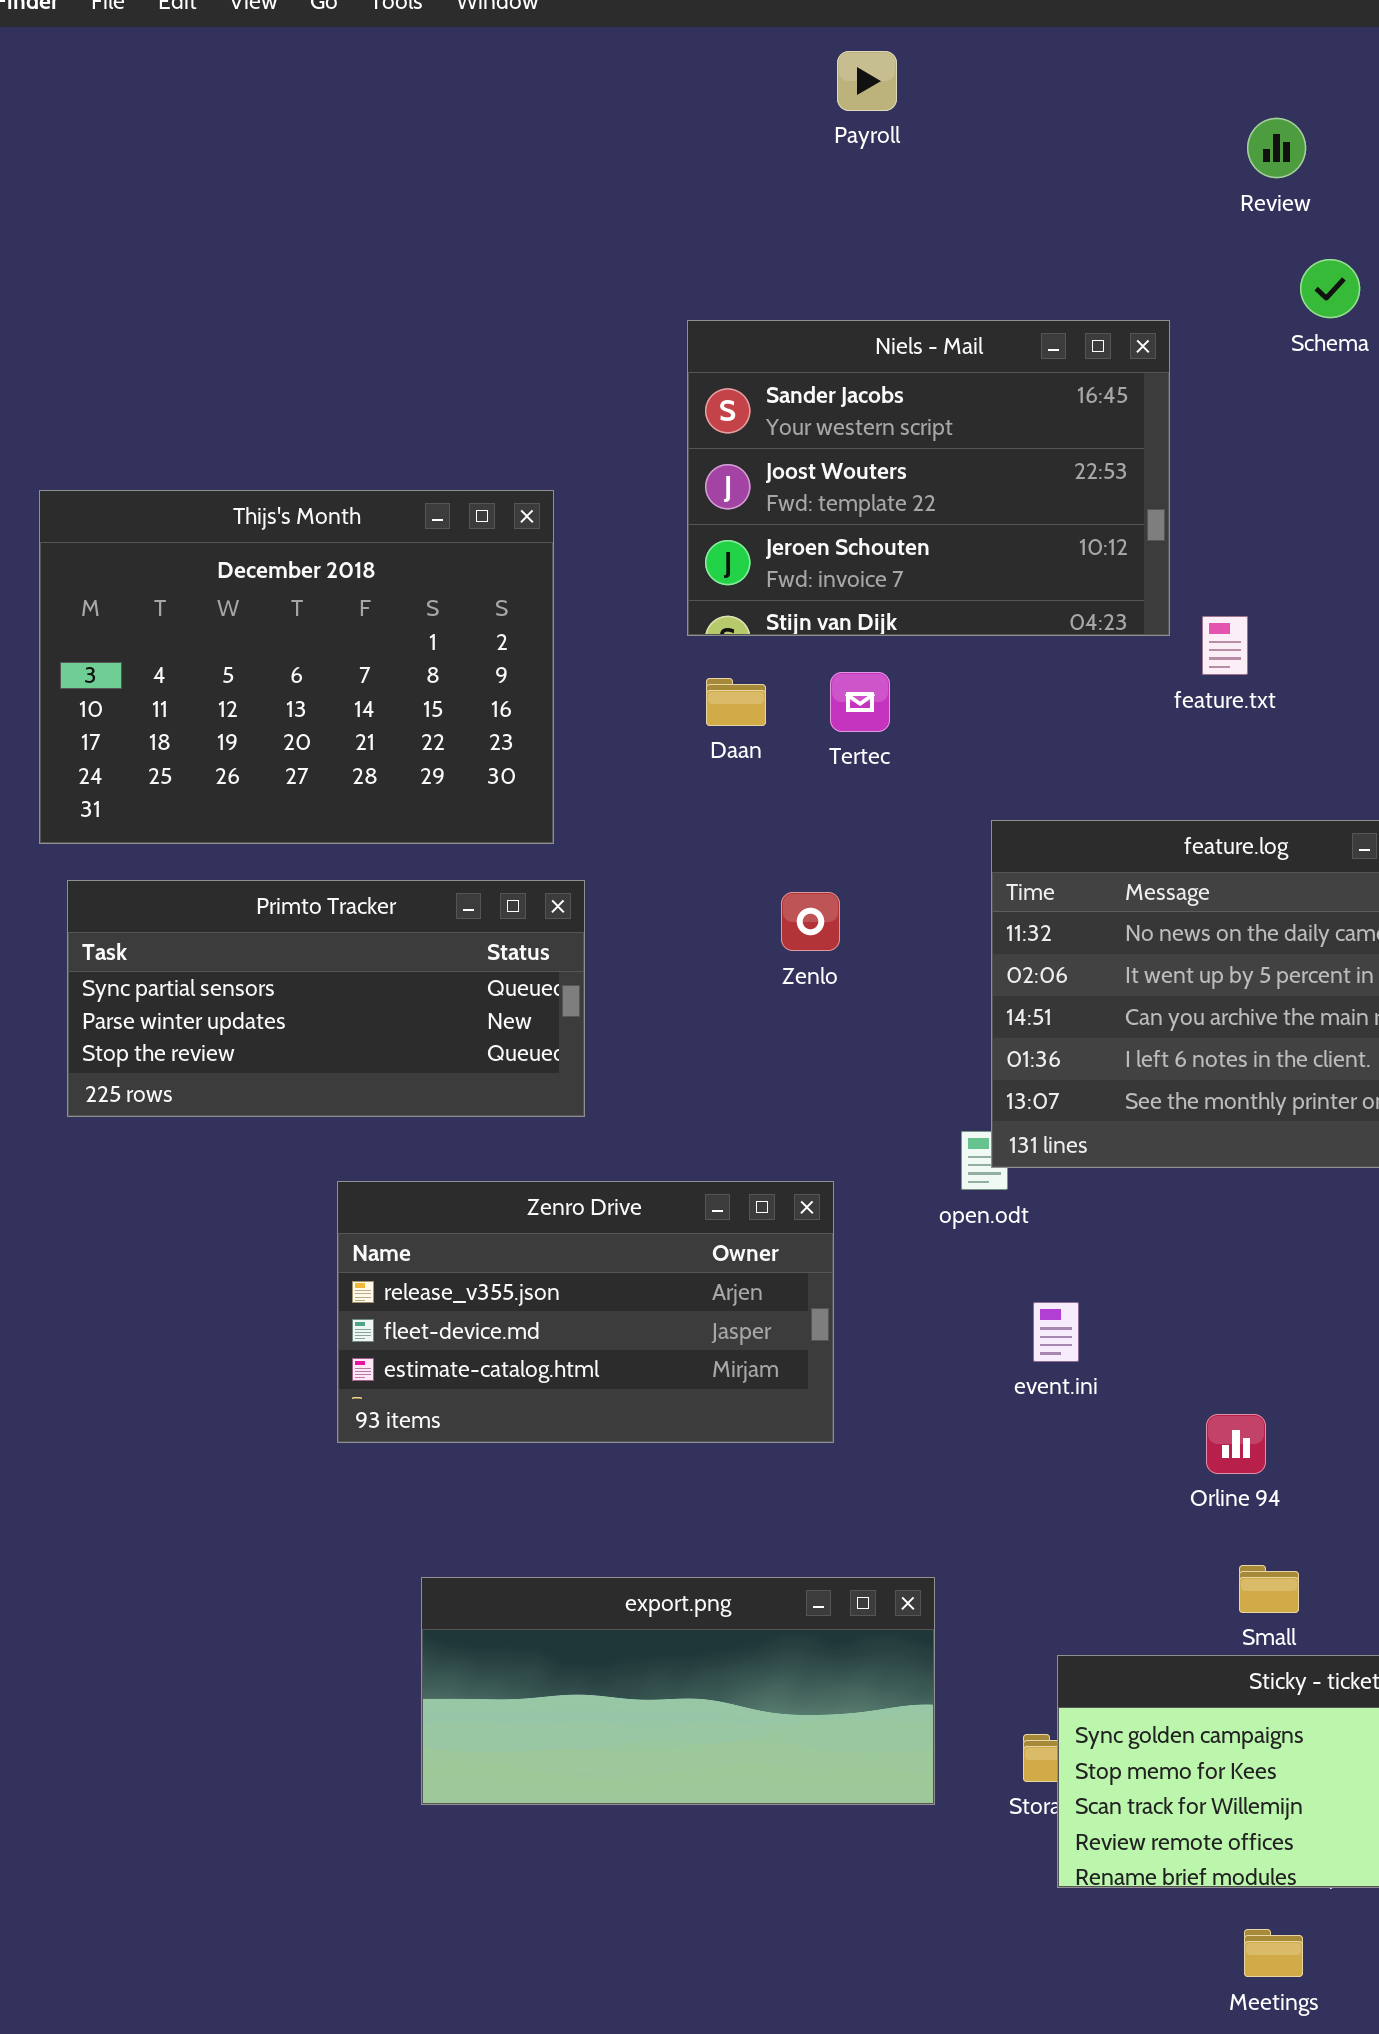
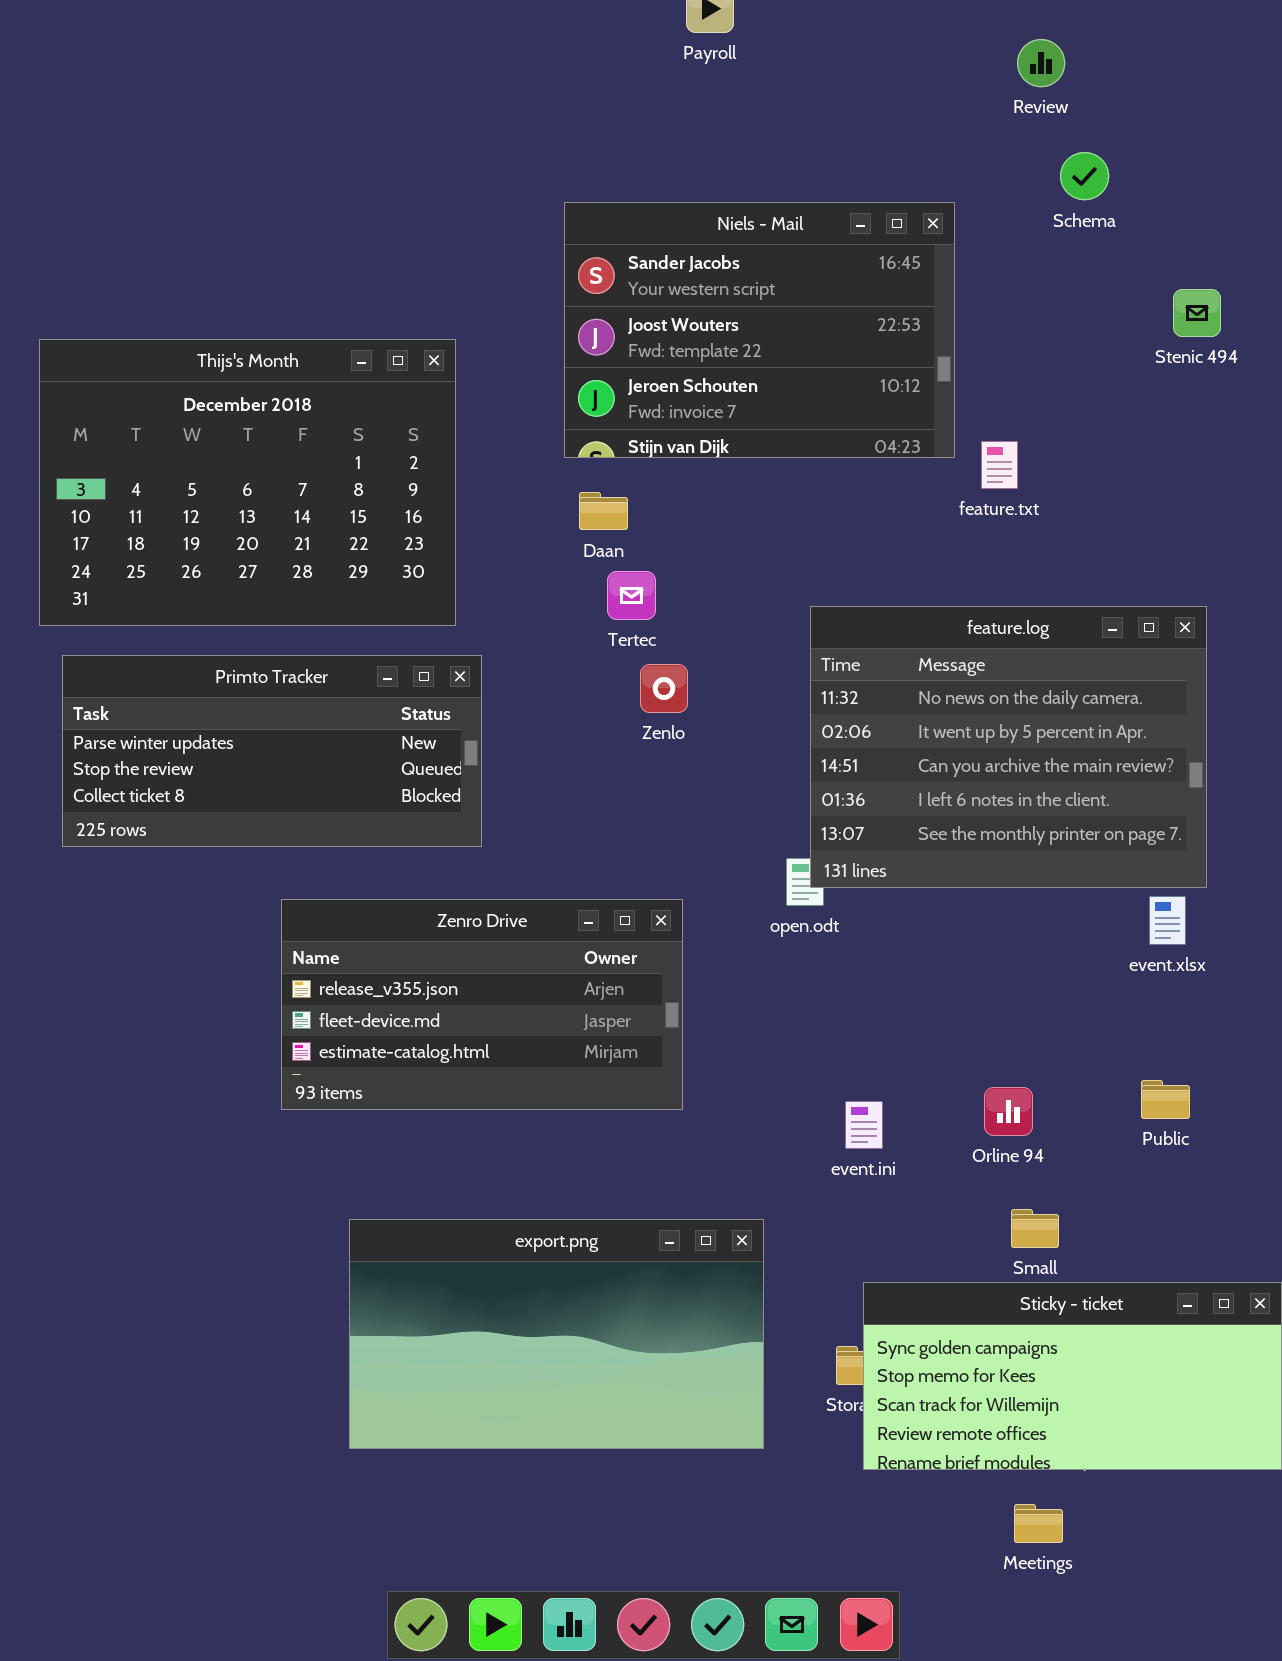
Tertec: [830,672,890,732] -> [607,571,656,620], moved
Primto Tracker: [67,880,585,1117] -> [62,655,482,847], scrolled down 1 row
event.ini: [1033,1302,1079,1362] -> [845,1101,883,1149], moved
export.png: [421,1577,935,1805] -> [349,1219,764,1449], resized

